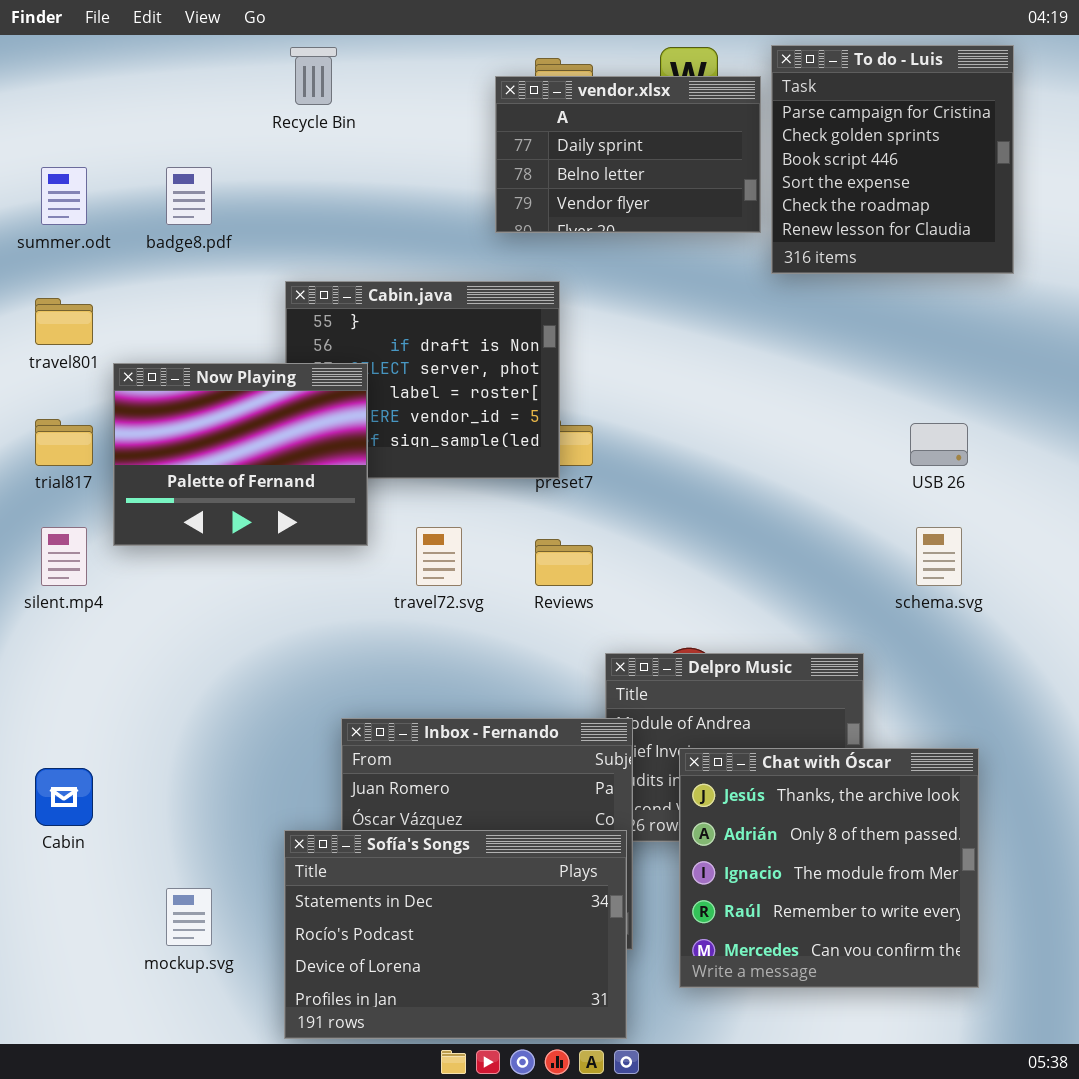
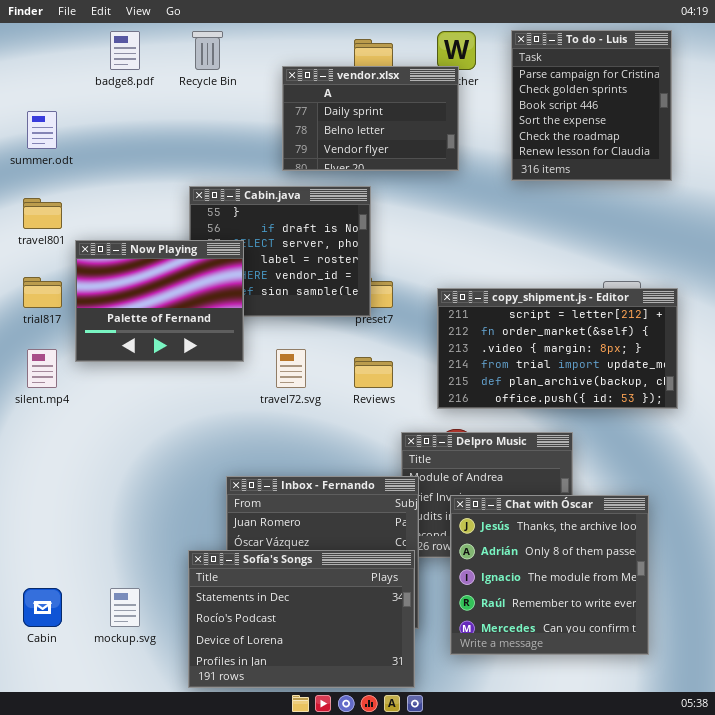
vendor.xlsx: [495,76,761,233] -> [282,66,459,171], moved
badge8.pdf: [166,167,212,225] -> [110,31,140,70], moved
copy_shipment.js - Editor: none -> [437,288,678,409], opened
Cabin: [35,768,93,826] -> [23,588,62,627], moved

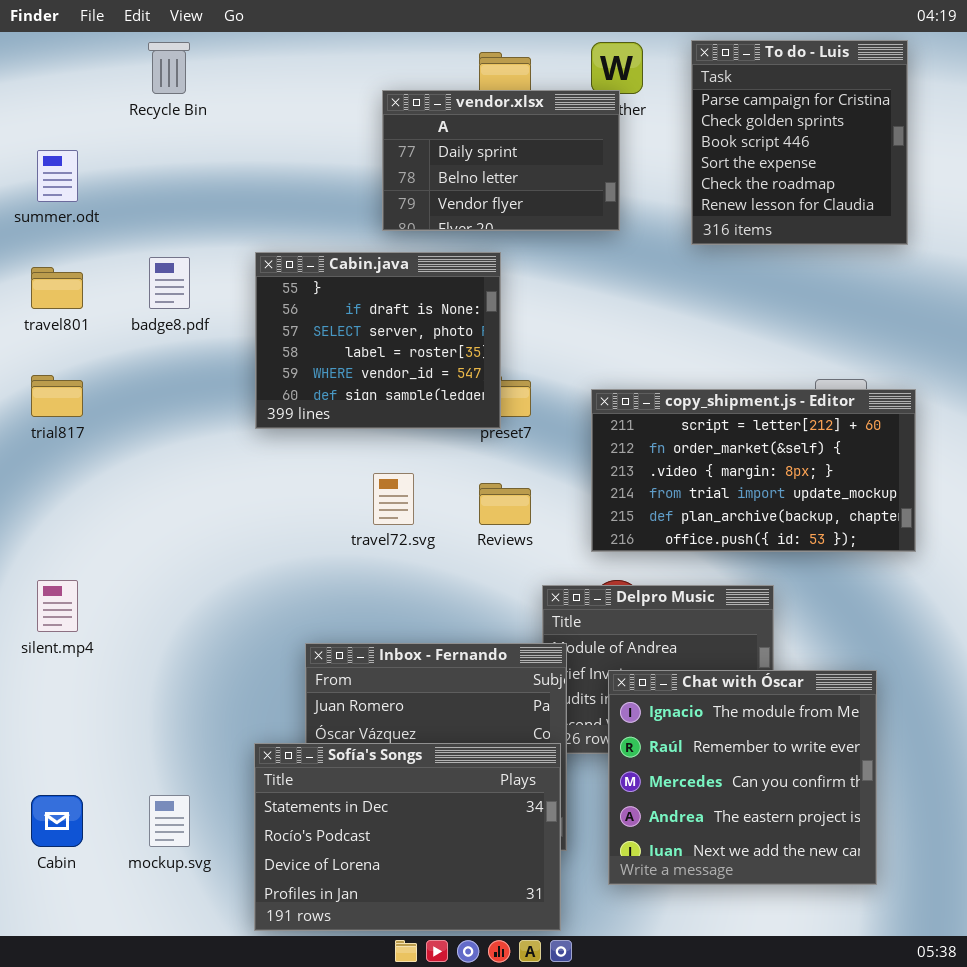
badge8.pdf: [110,31,140,70] -> [149,257,190,309], moved
Recycle Bin: [192,31,223,70] -> [148,42,190,94], moved
Now Playing: [75,240,244,362] -> none, closed
silent.mp4: [27,349,57,388] -> [37,580,78,632], moved
Chat with Óscar: [450,495,649,655] -> [608,670,877,885], scrolled down 2 rows

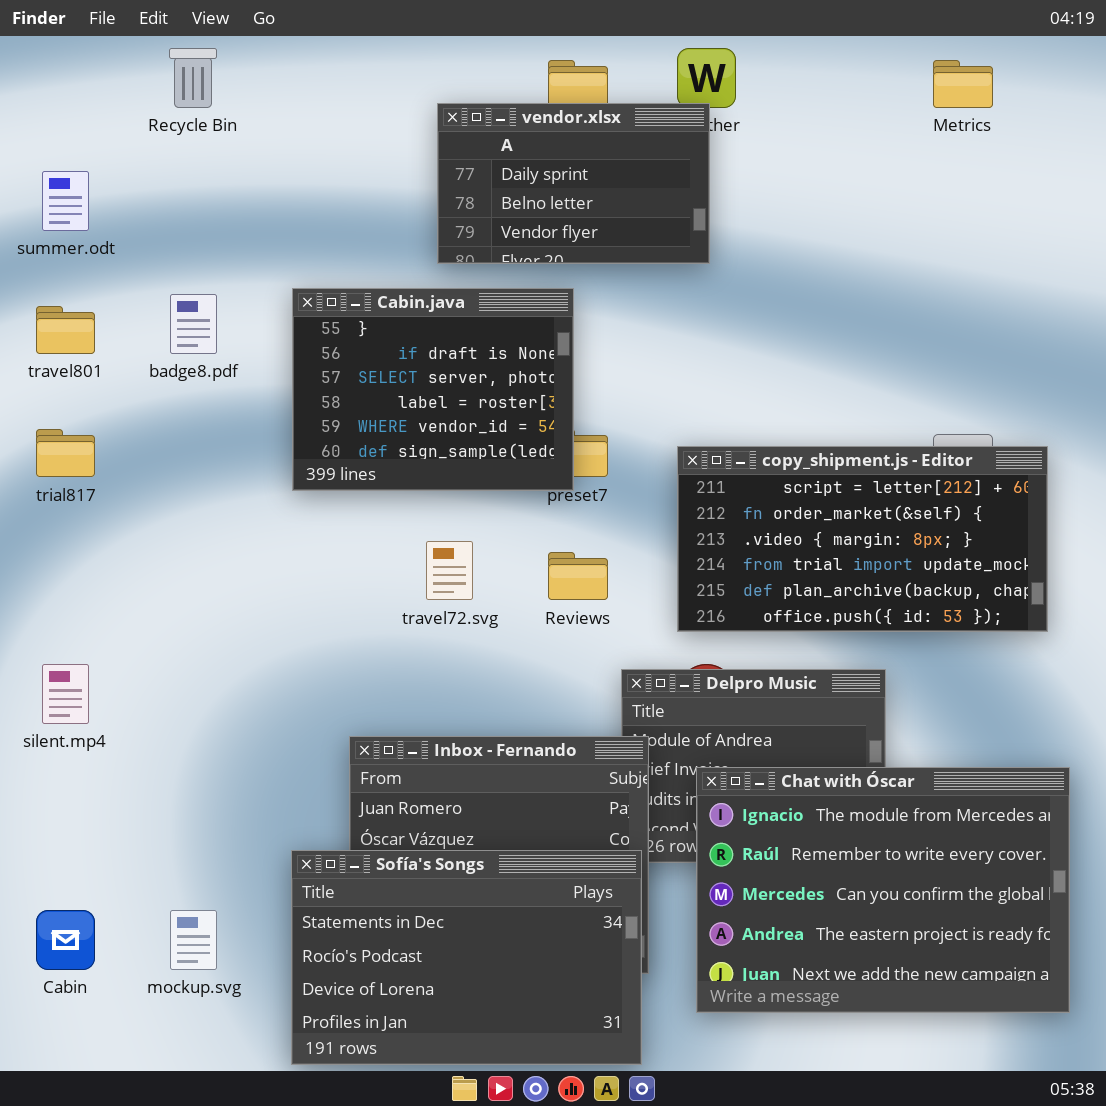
To do - Luis: [691,40,908,245] -> none, closed
Chat with Óscar: [608,670,877,885] -> [696,767,1070,1013], resized

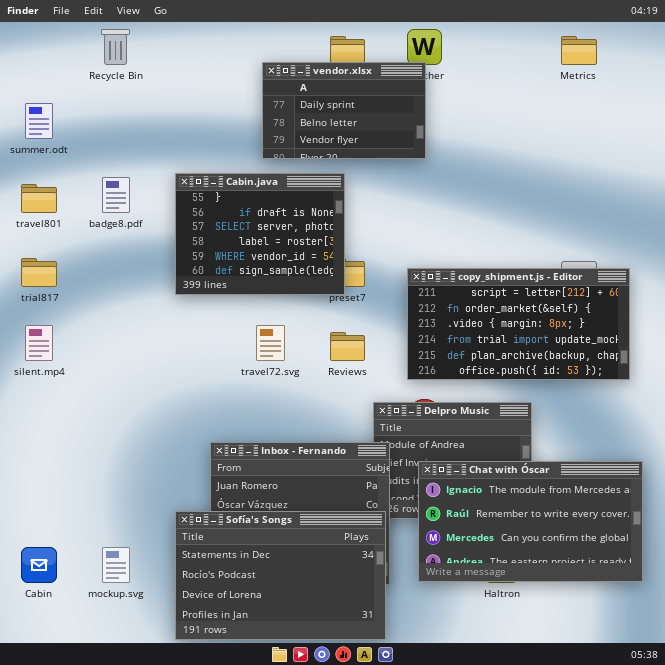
silent.mp4: [42,664,89,724] -> [25,325,53,361], moved
Chat with Óscar: [696,767,1070,1013] -> [418,461,643,582], resized

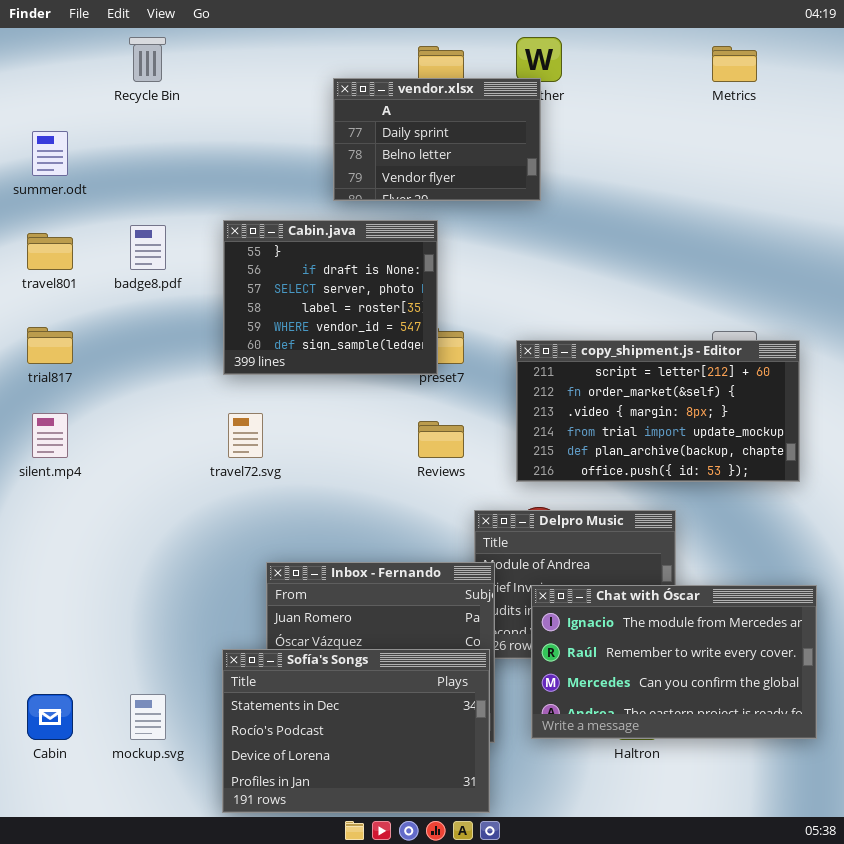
travel72.svg: [256,325,285,361] -> [228,413,263,458], moved

